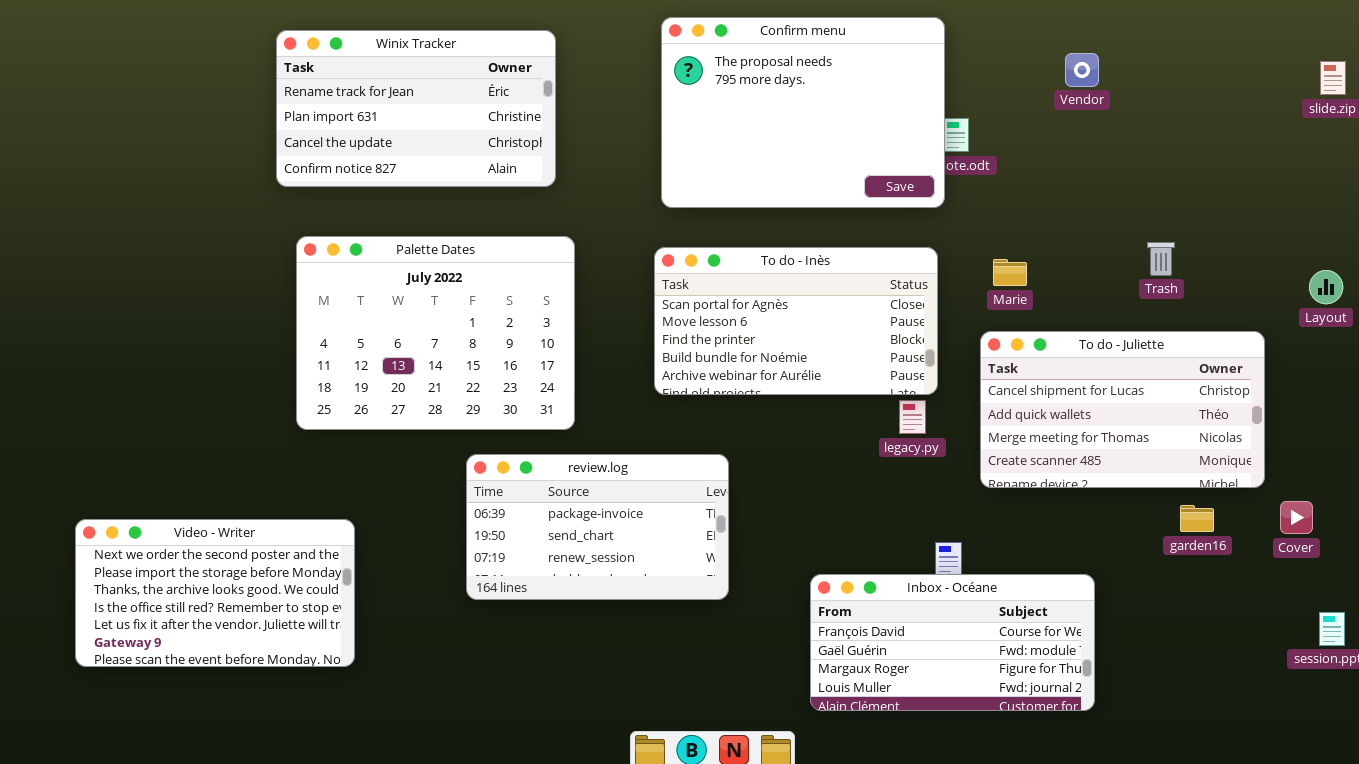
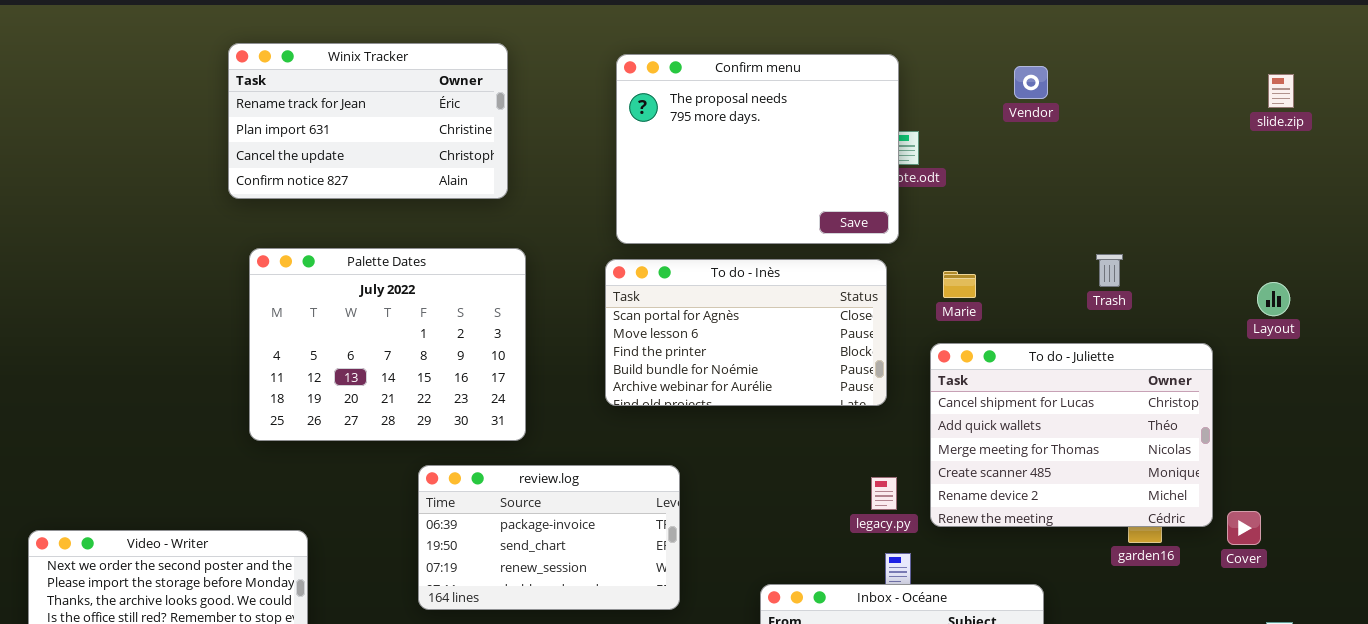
Confirm menu: [661,17,945,208] -> [616,54,899,244], moved
To do - Juliette: [980,331,1265,488] -> [930,343,1213,527], resized
legacy.py: [899,400,926,434] -> [871,477,897,510], moved

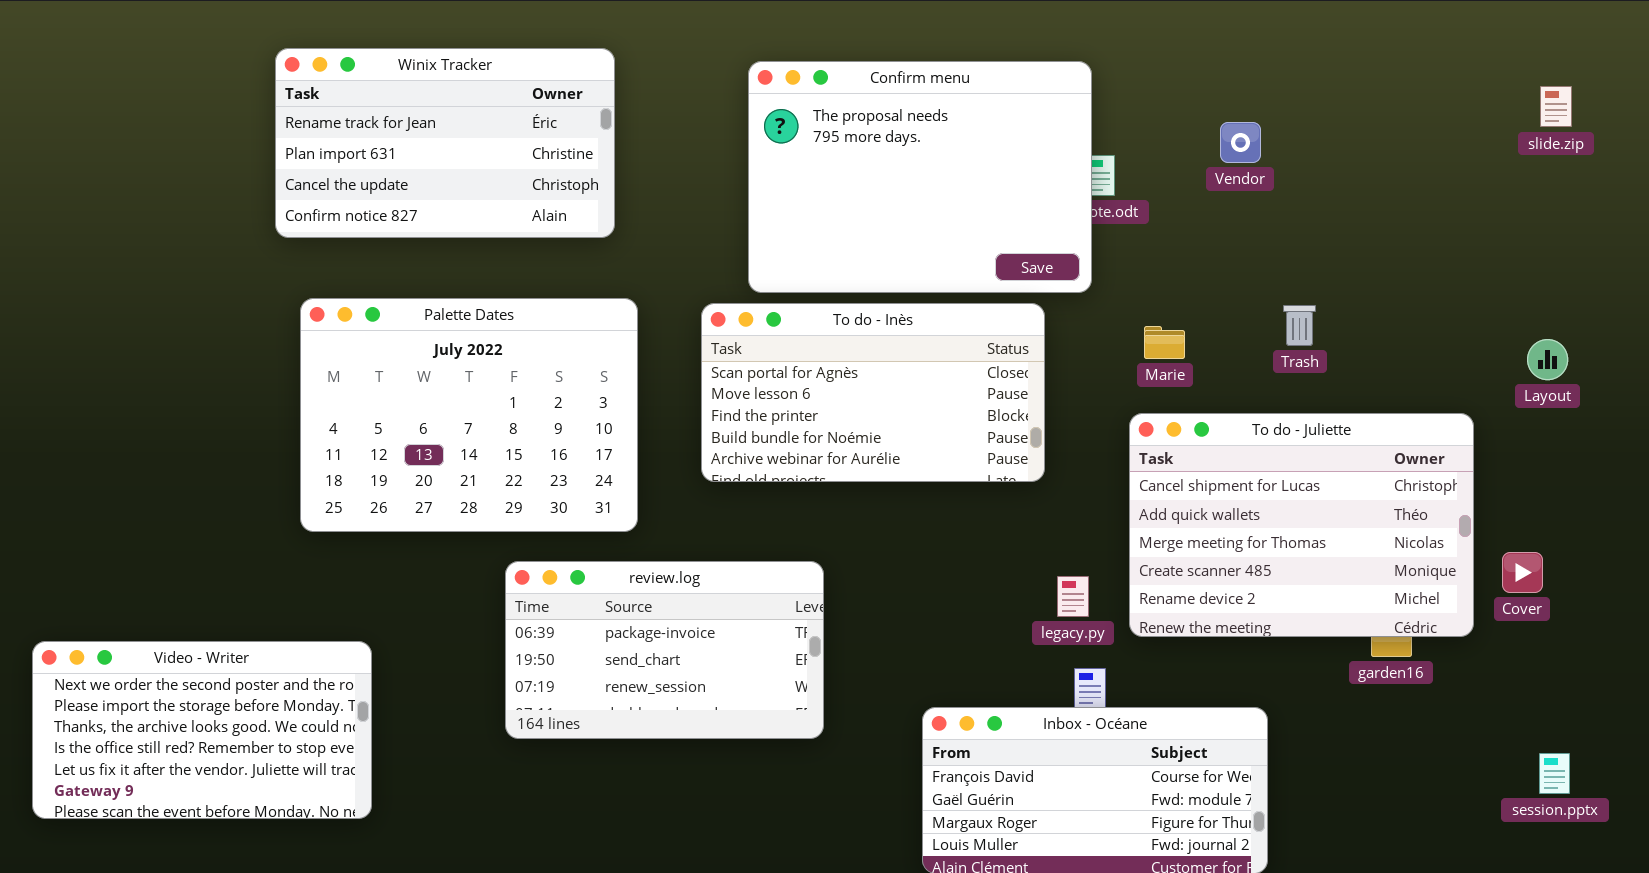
Vendor: [1014,66,1048,99] -> [1220,122,1261,163], moved
Trash: [1096,254,1123,287] -> [1283,305,1316,346], moved
To do - Inès: [605,259,887,406] -> [701,303,1045,482], moved
Cover: [1227,511,1261,545] -> [1502,552,1543,593], moved

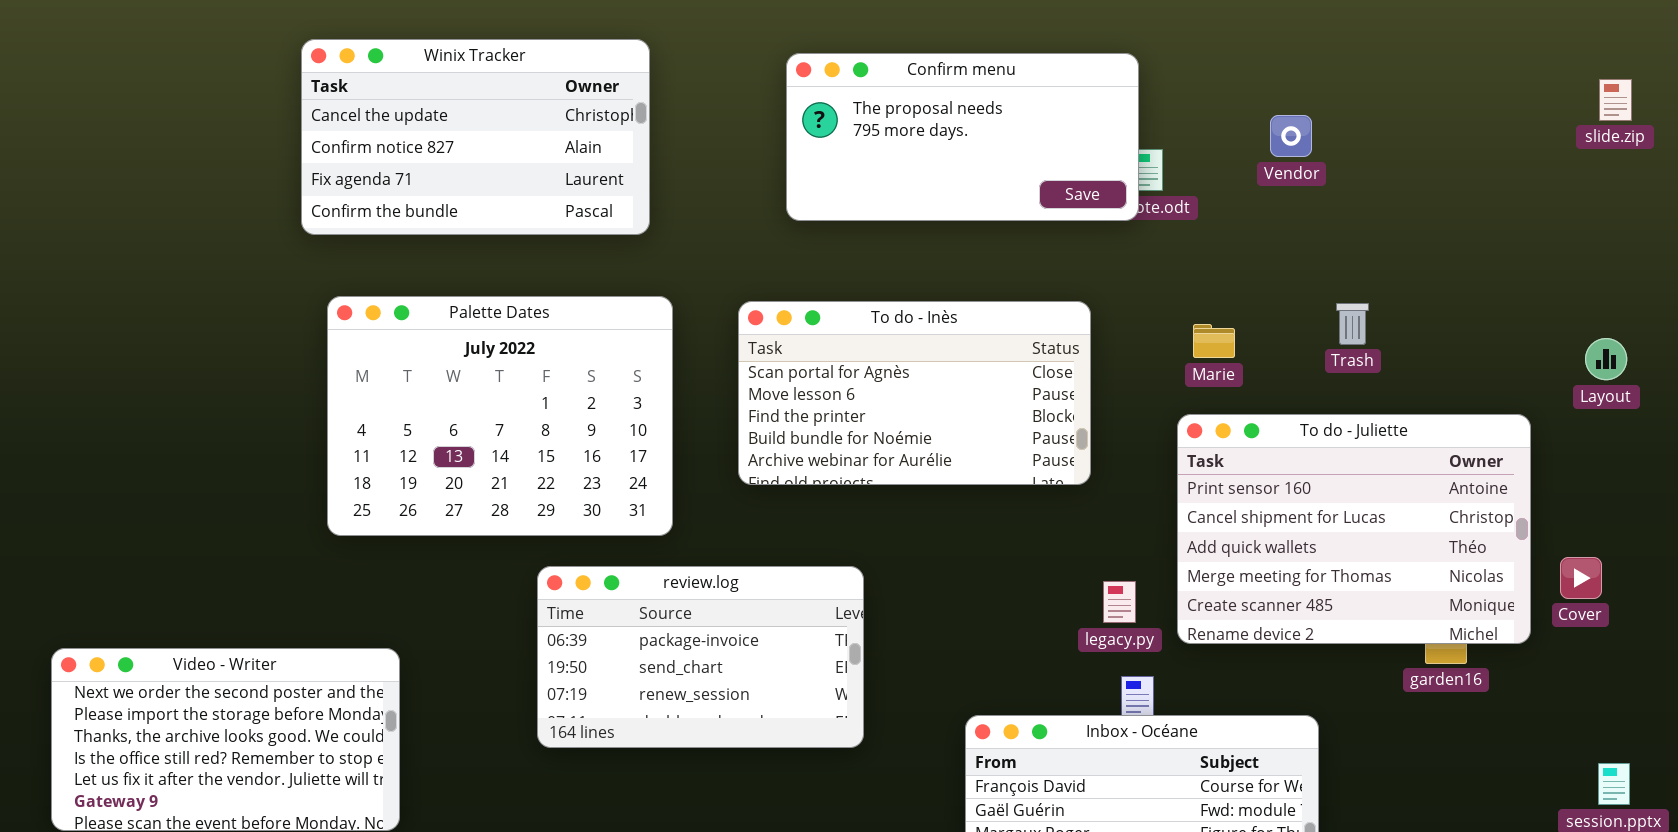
Winix Tracker: [275,48,615,238] -> [301,39,650,235], scrolled down 2 rows
Confirm menu: [748,61,1092,293] -> [786,53,1139,221], resized
To do - Juliette: [1129,413,1474,637] -> [1177,414,1531,644], scrolled up 1 row

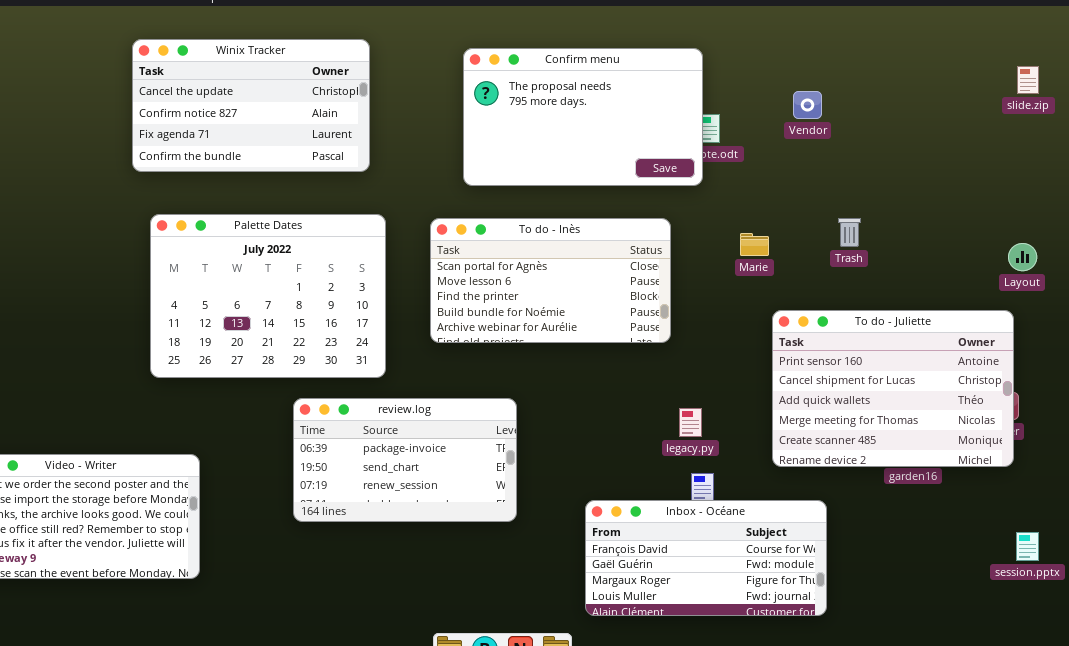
Confirm menu: [786,53,1139,221] -> [463,48,703,186], resized
To do - Juliette: [1177,414,1531,644] -> [772,310,1014,467], moved

